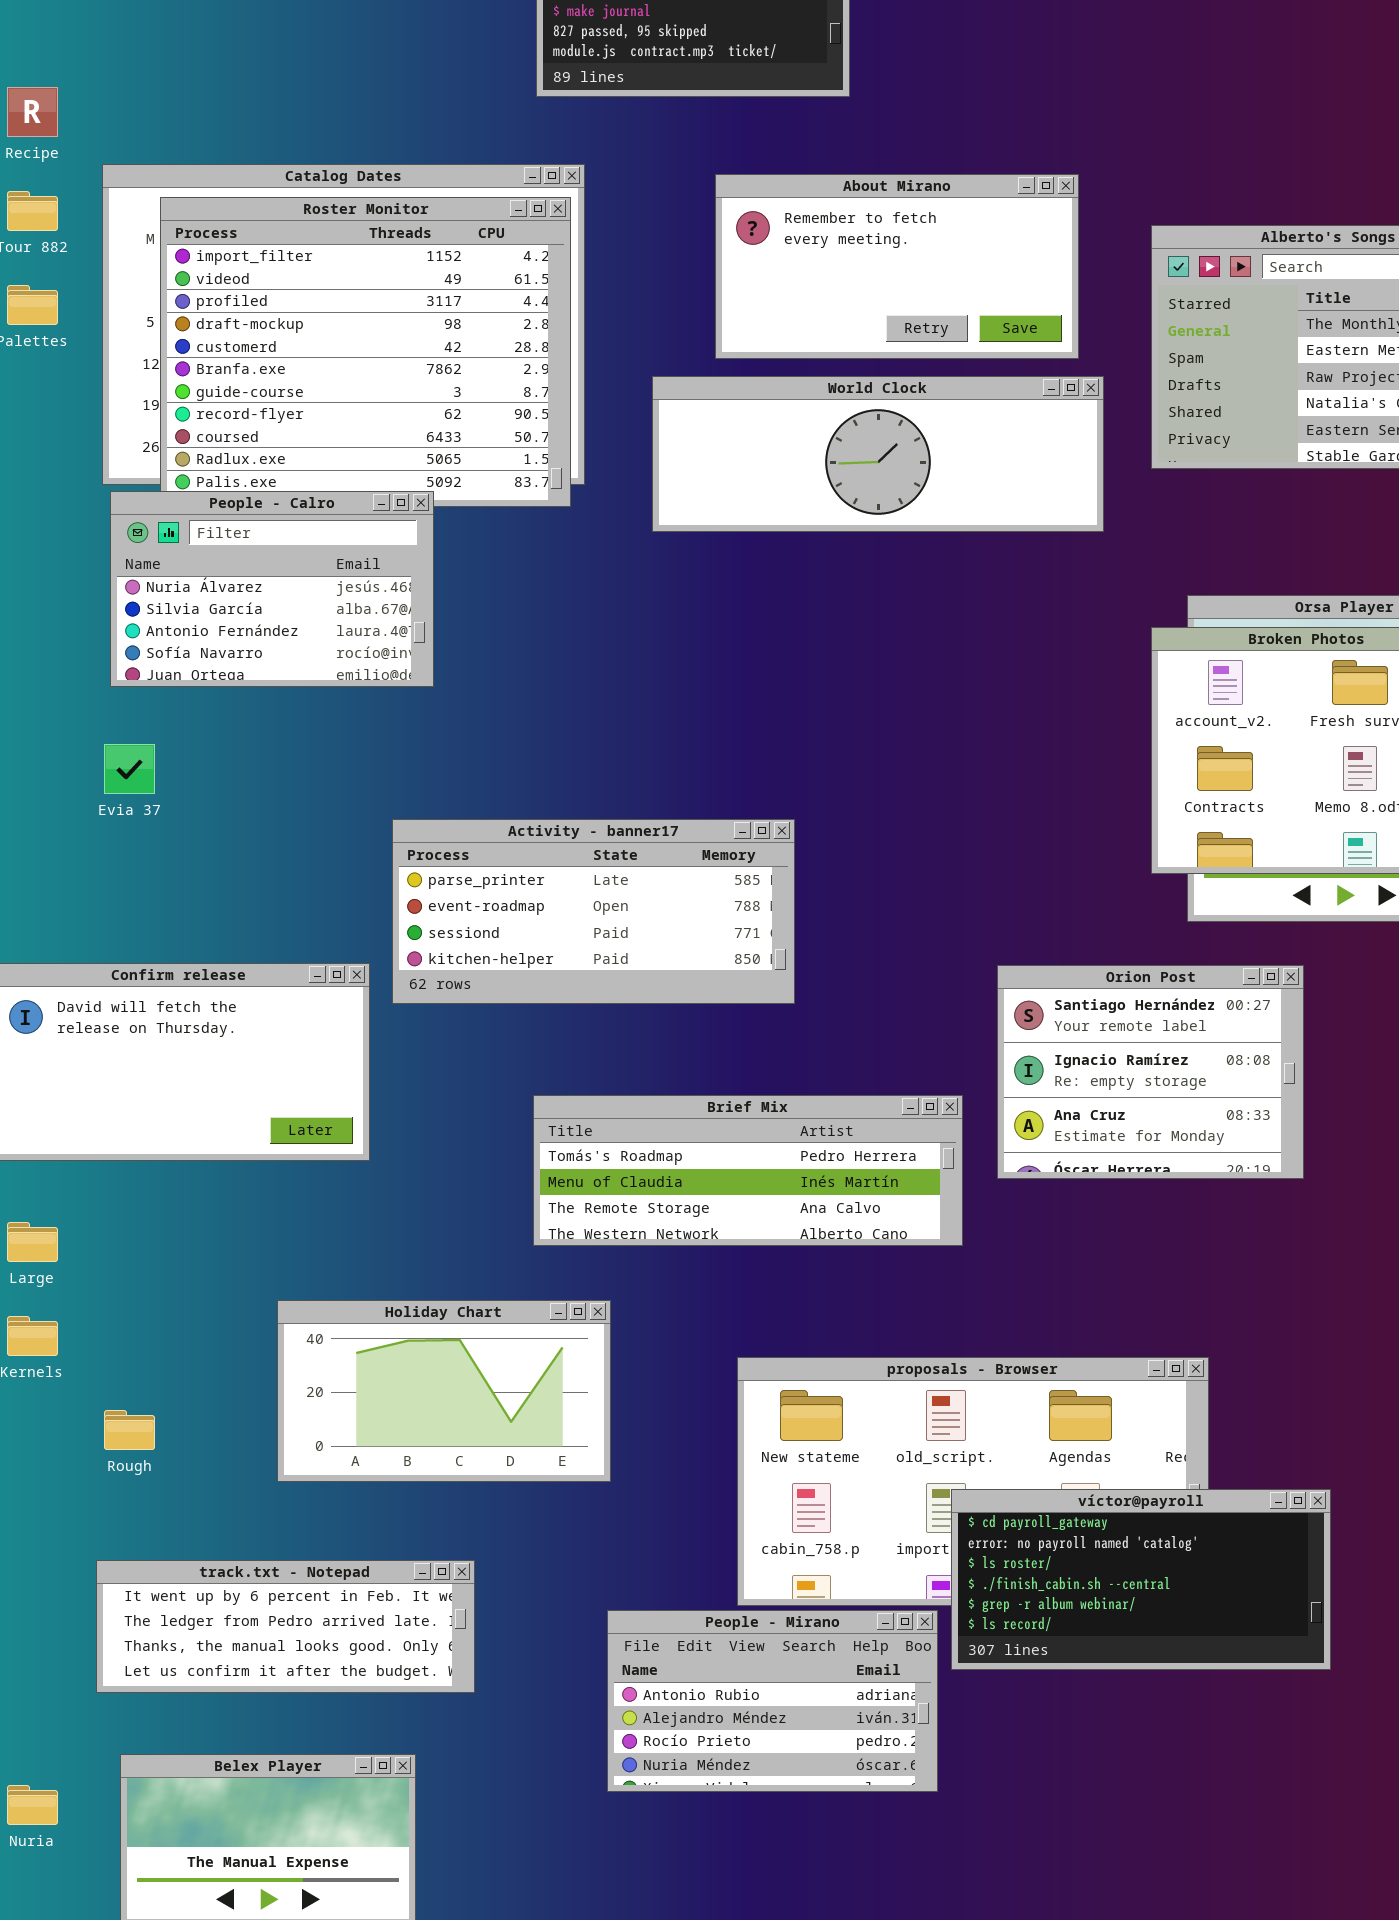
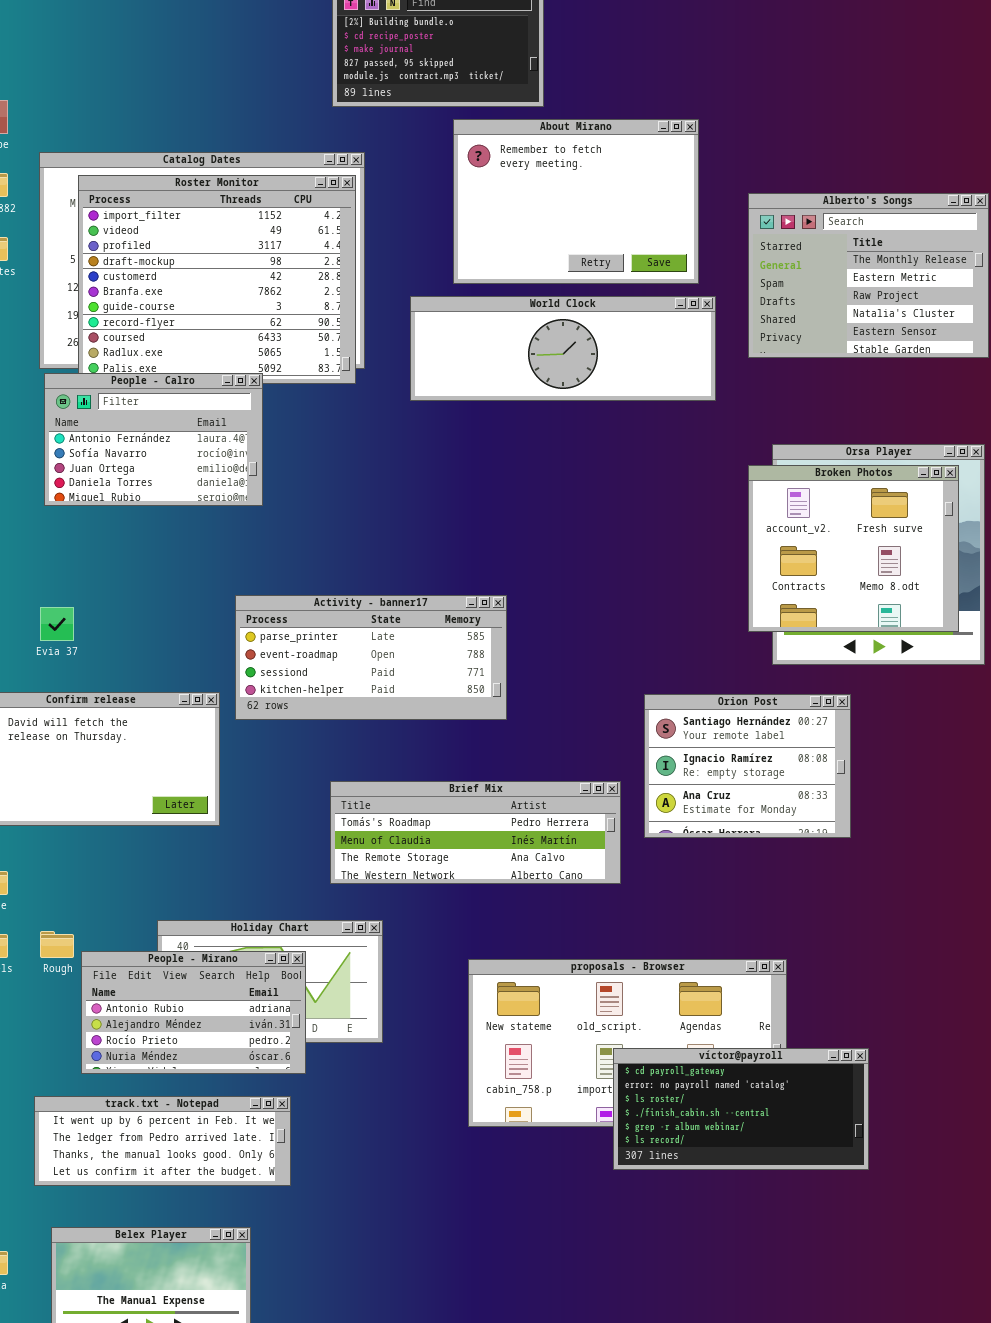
About Mirano: [715,174,1079,359] -> [453,119,699,284], resized
People - Calro: [110,491,434,687] -> [44,373,263,506], scrolled down 2 rows
Evia 37: [104,744,155,794] -> [40,607,74,641], moved
Rough: [104,1410,155,1450] -> [40,931,74,958], moved
People - Mirano: [607,1610,938,1792] -> [81,951,306,1074], moved

